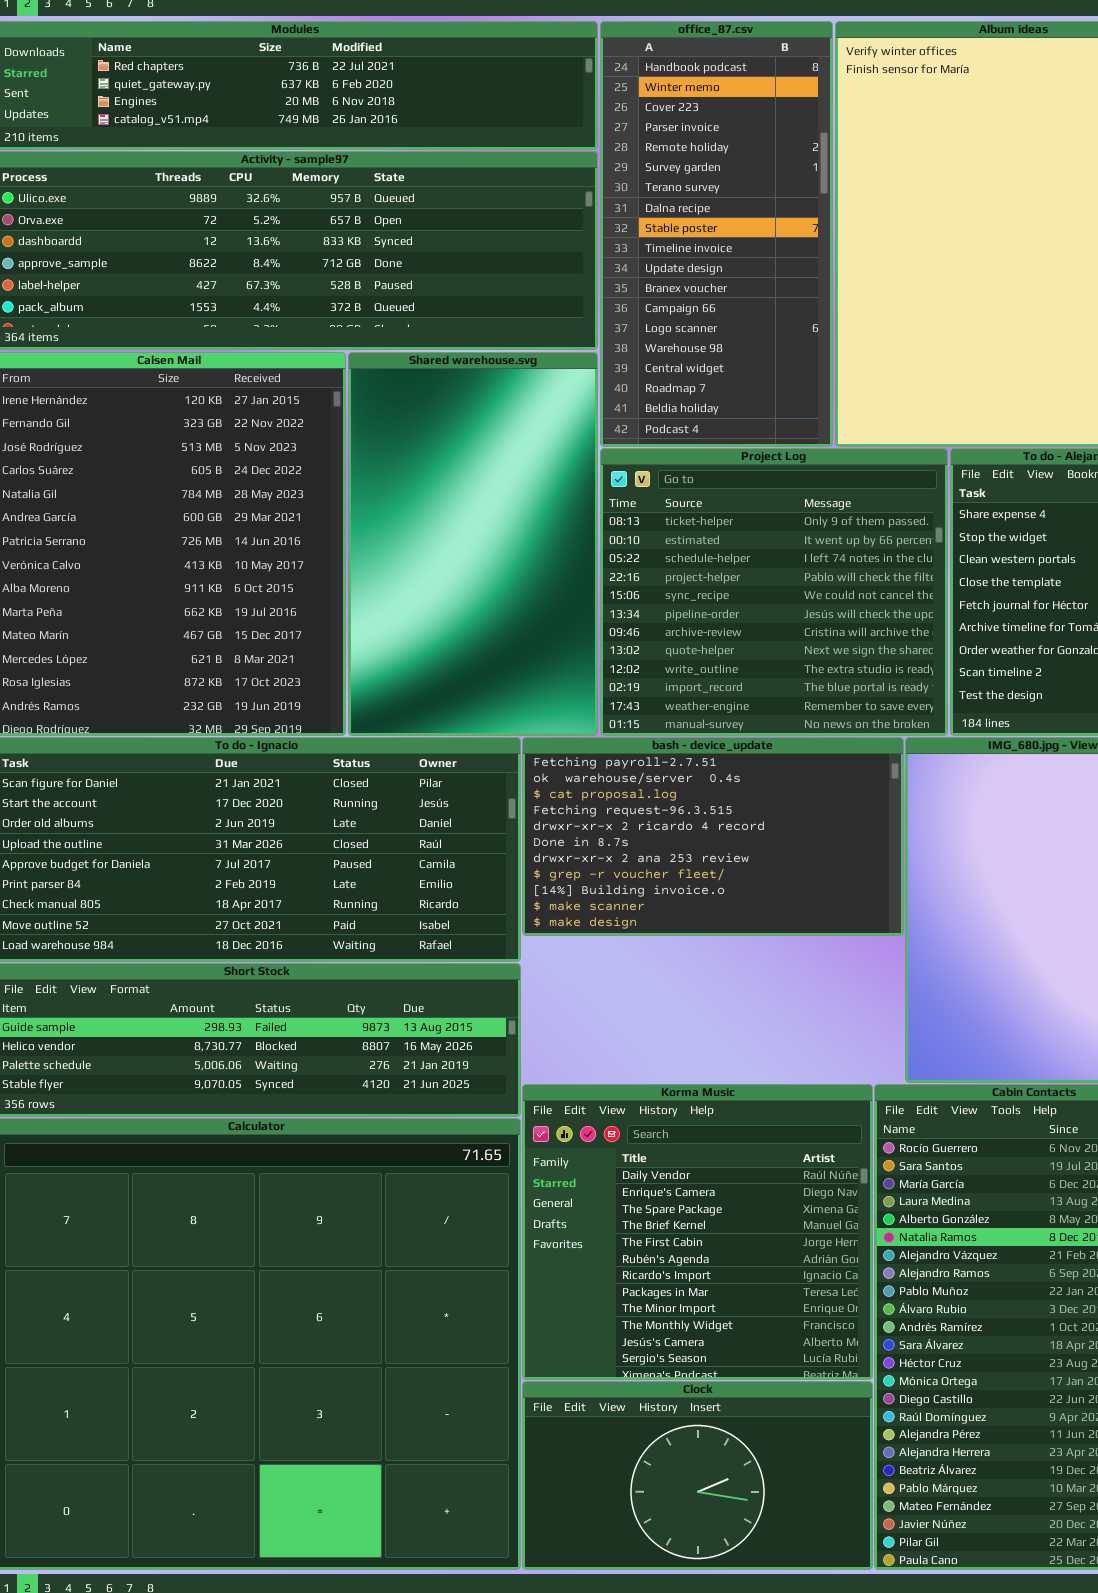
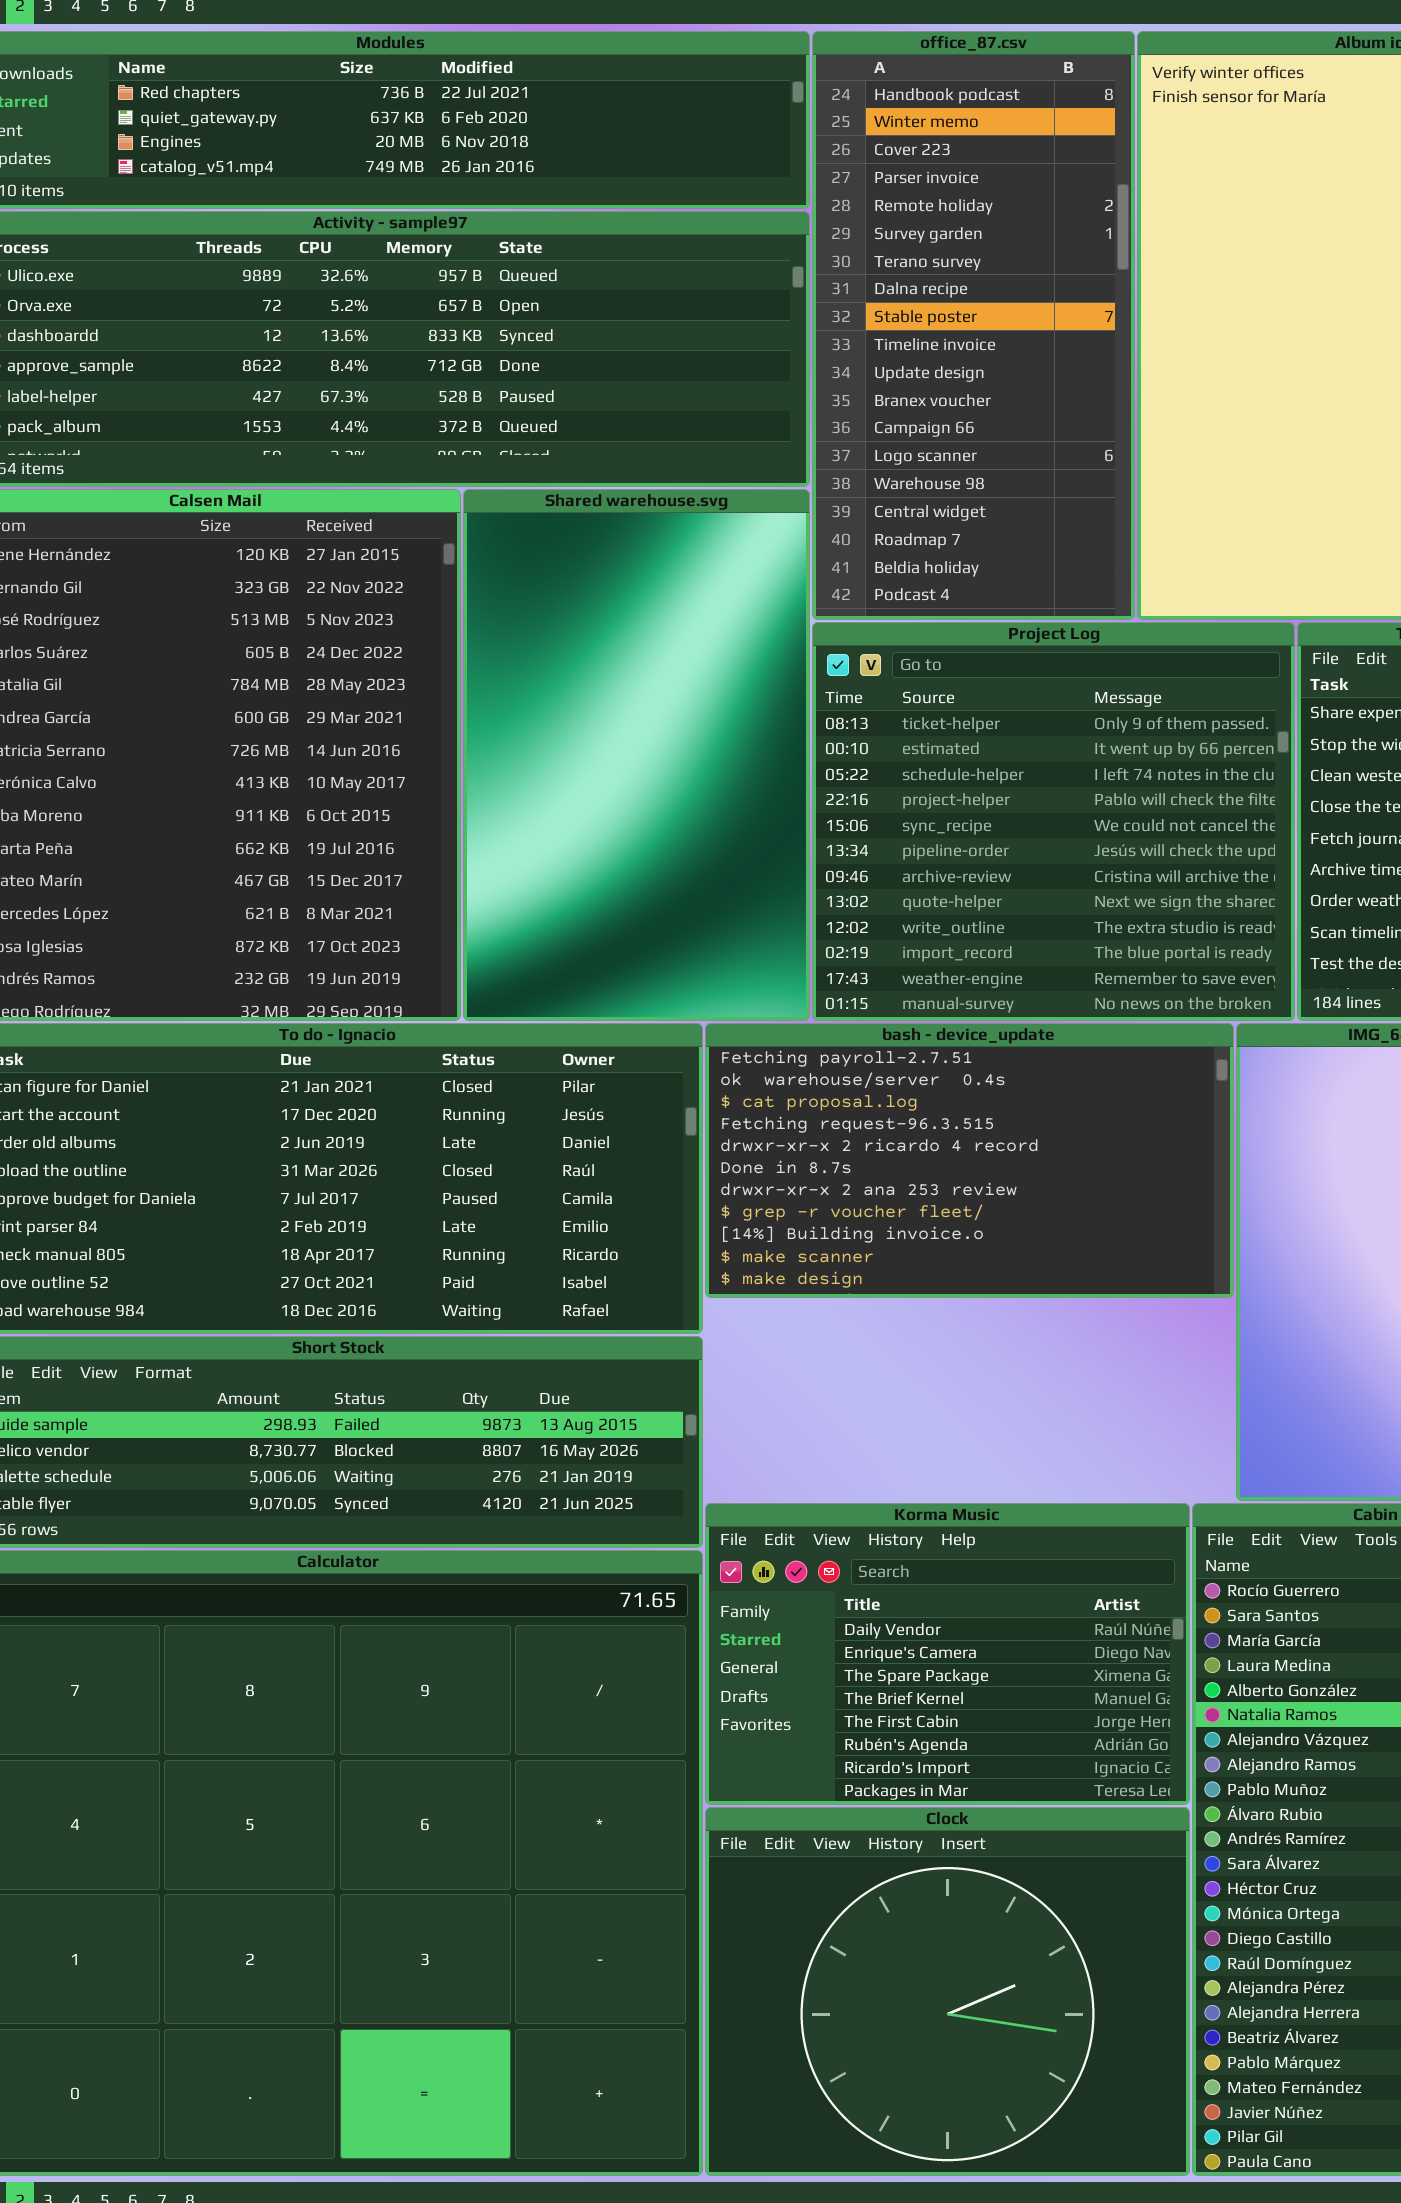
Korma Music: [522,1084,873,1380] -> [705,1503,1190,1805], resized
Clock: [522,1381,873,1570] -> [705,1807,1190,2176], resized

